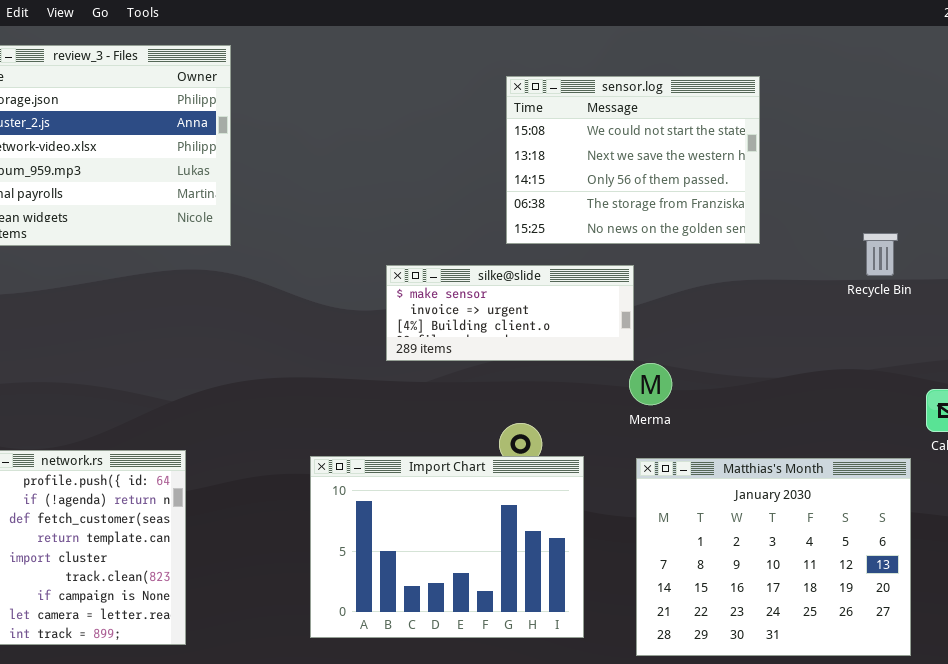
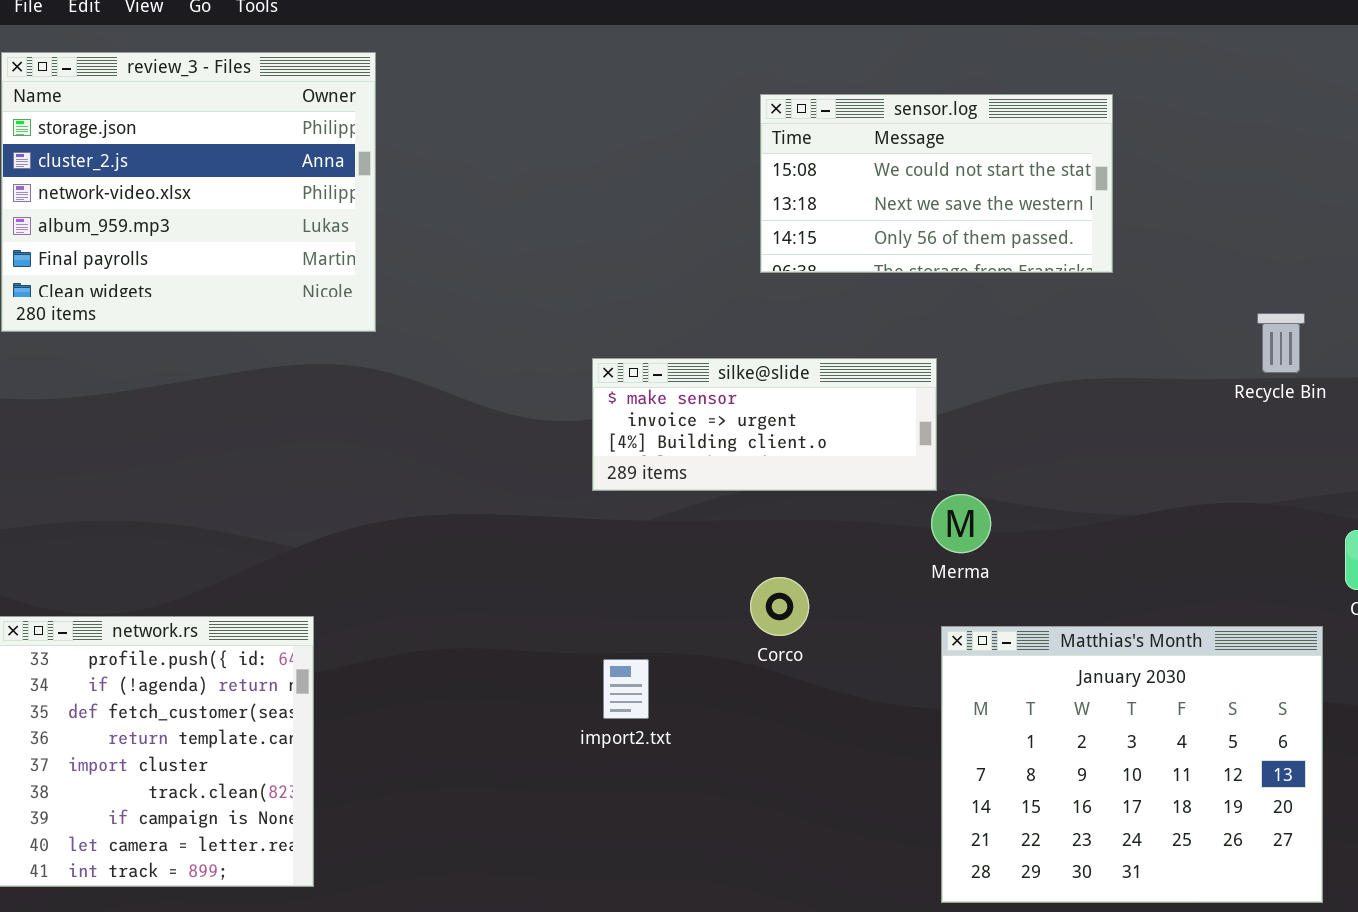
sensor.log: [506,76,760,244] -> [760,94,1113,273], resized
Import Chart: [310,456,584,638] -> none, closed

